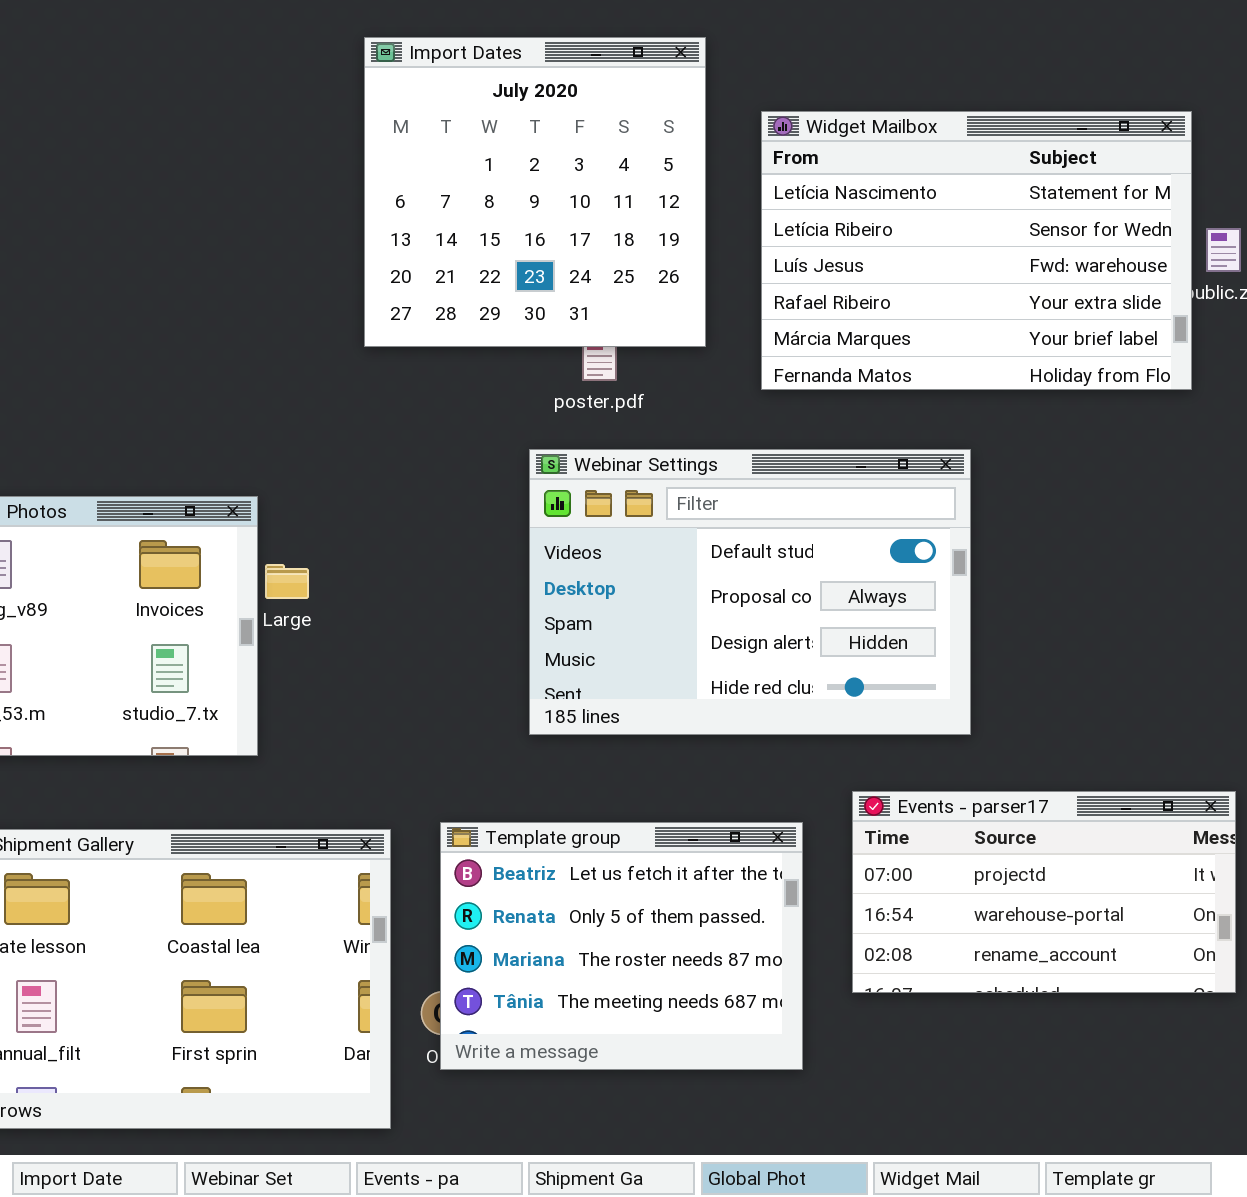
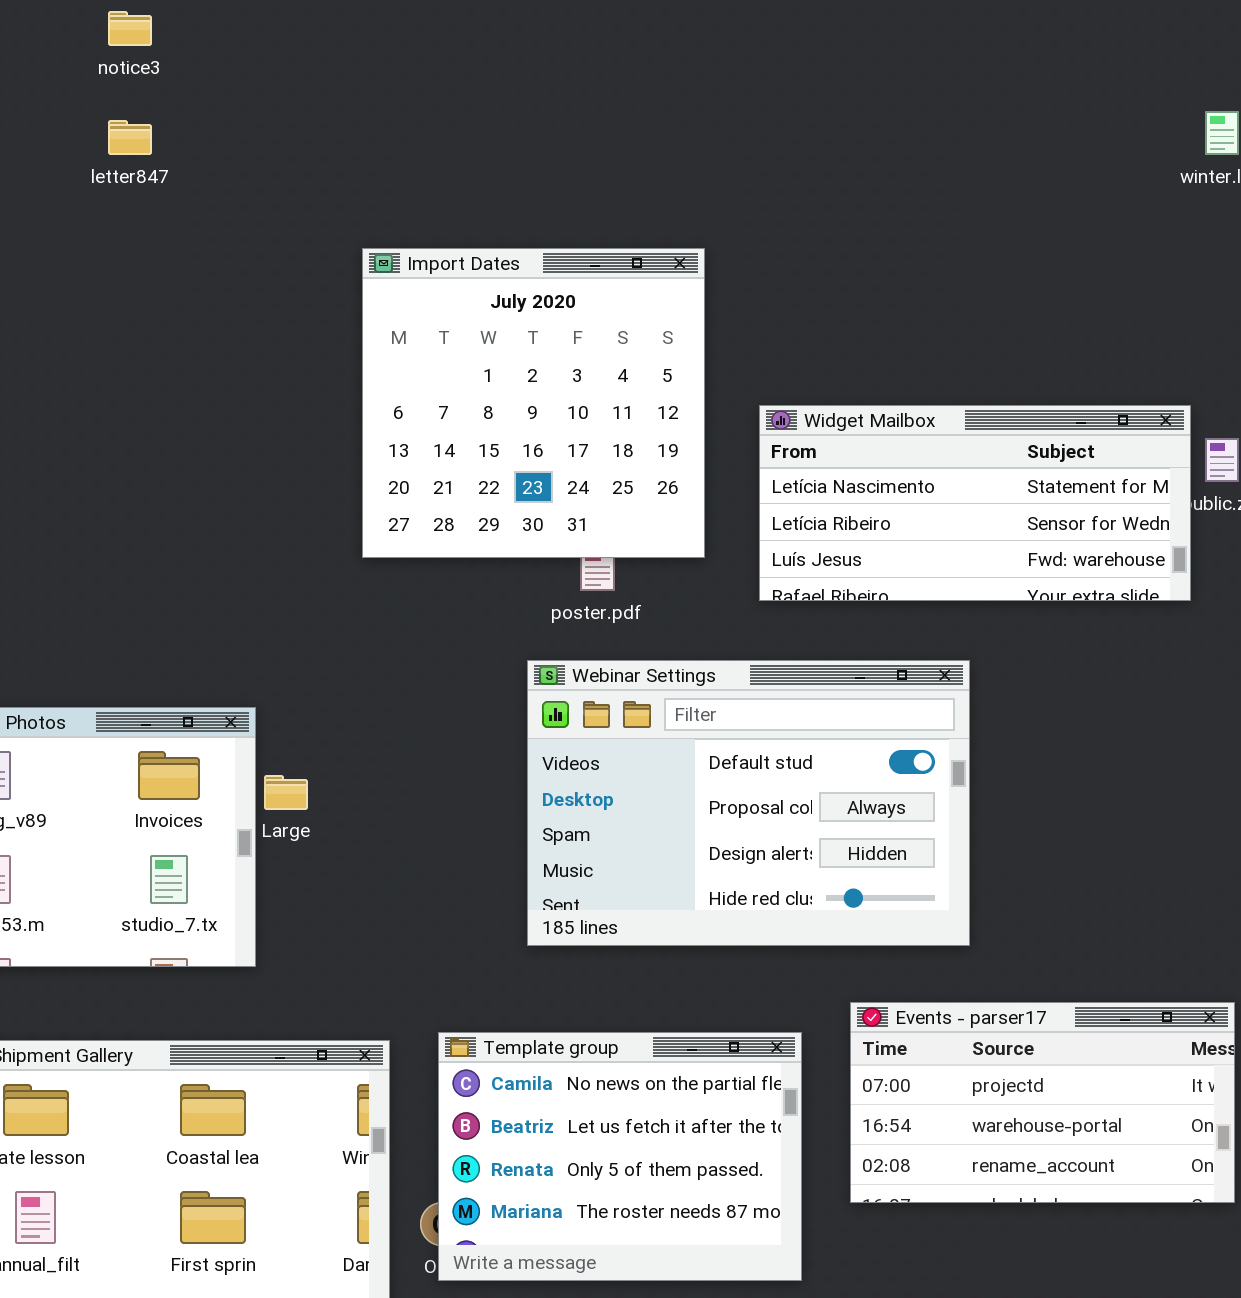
Widget Mailbox: [761,111,1192,390] -> [759,405,1191,601], resized
Template group: [440,822,803,1070] -> [438,1032,802,1281], scrolled up 1 row

